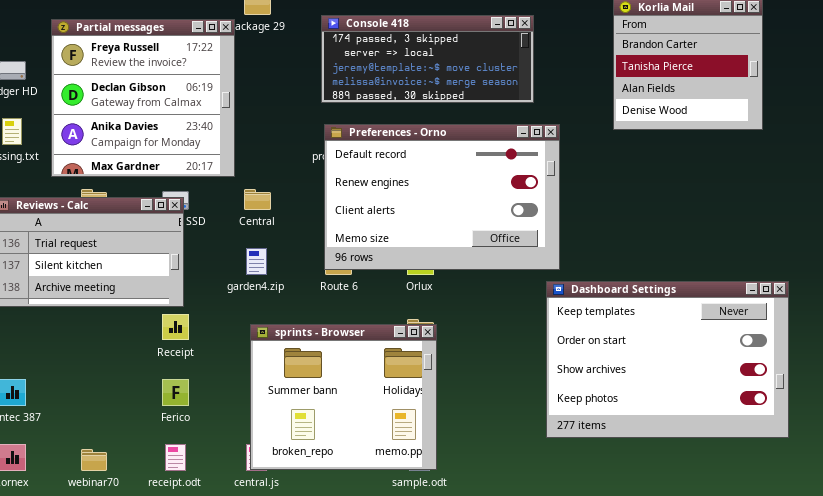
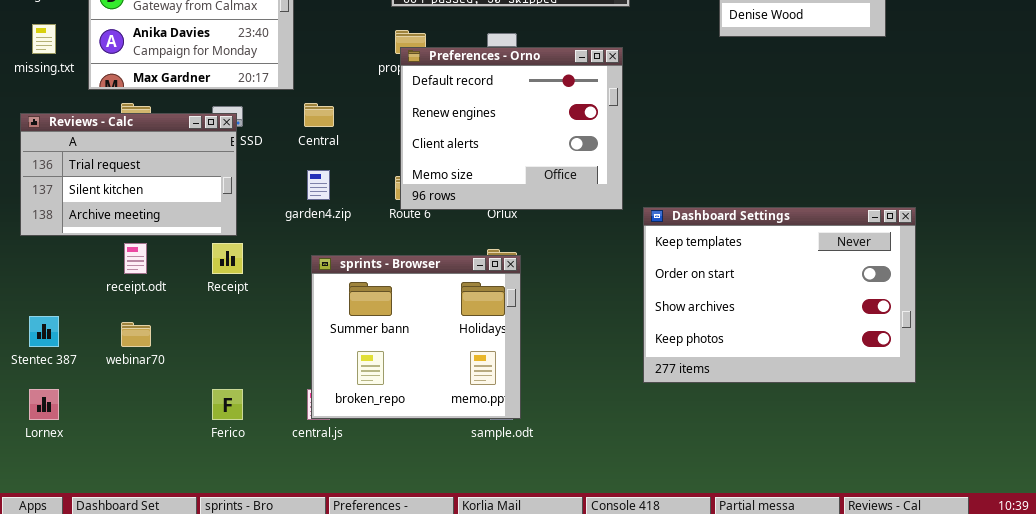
Preferences - Orno: [324,124,560,270] -> [400,47,623,210], moved, resized
Ferico: [162,379,189,406] -> [212,389,243,420], moved
receipt.odt: [165,444,186,471] -> [124,243,147,274], moved
webinar70: [81,449,107,471] -> [121,322,151,347], moved

